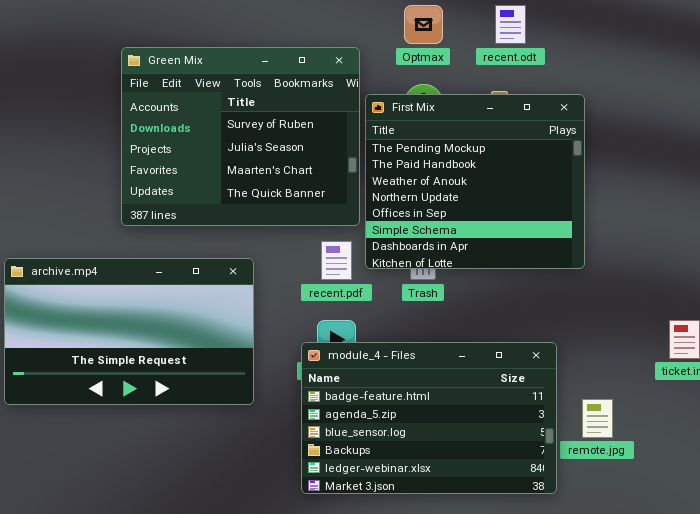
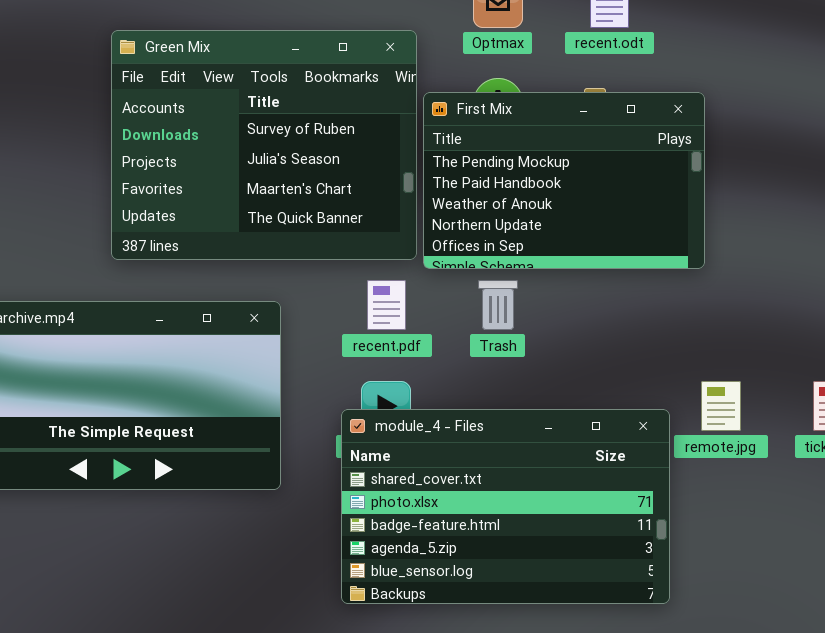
First Mix: [365,94,585,269] -> [423,92,705,269], resized
module_4 - Files: [301,342,557,494] -> [341,409,670,604], scrolled up 2 rows
remote.jpg: [582,399,613,438] -> [701,381,741,431], moved

